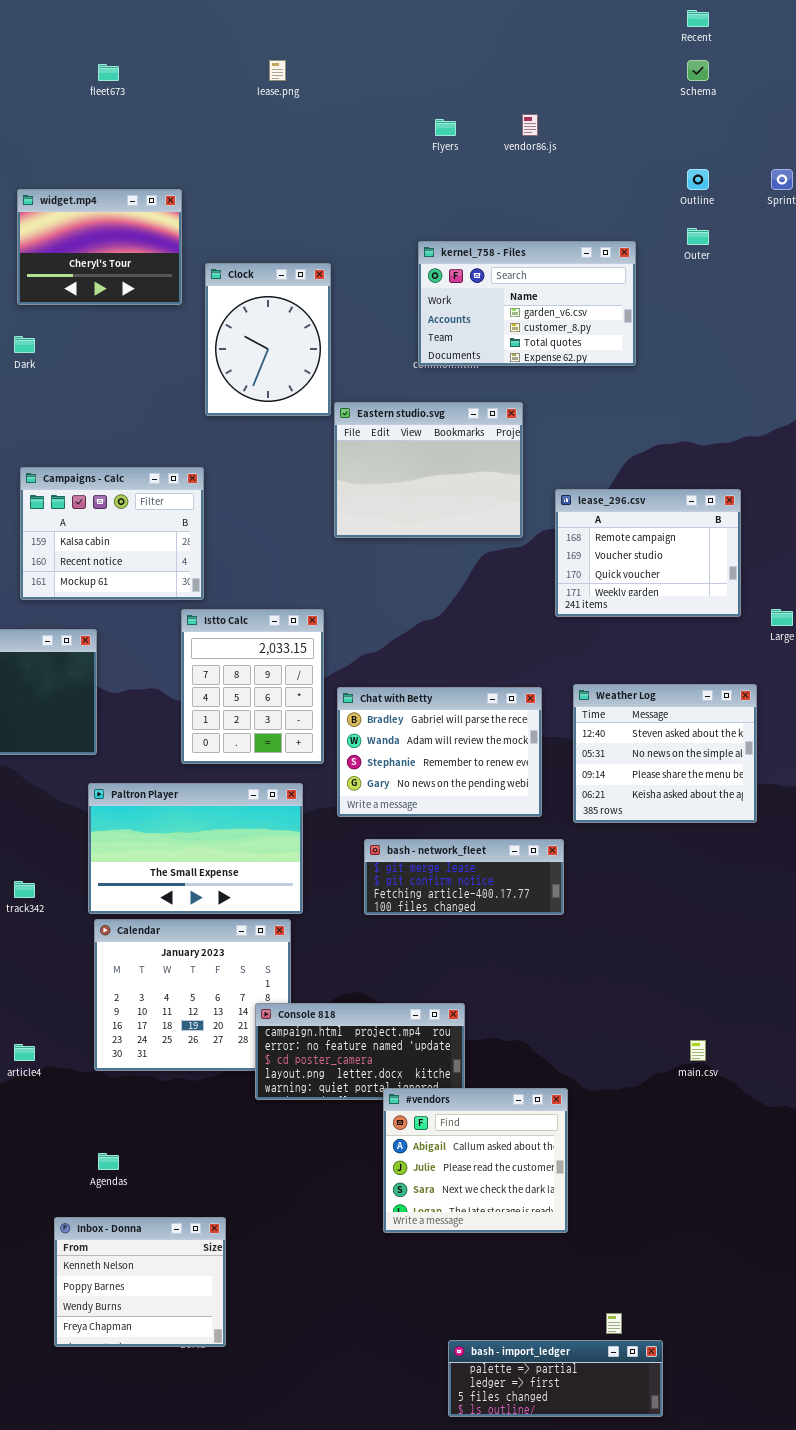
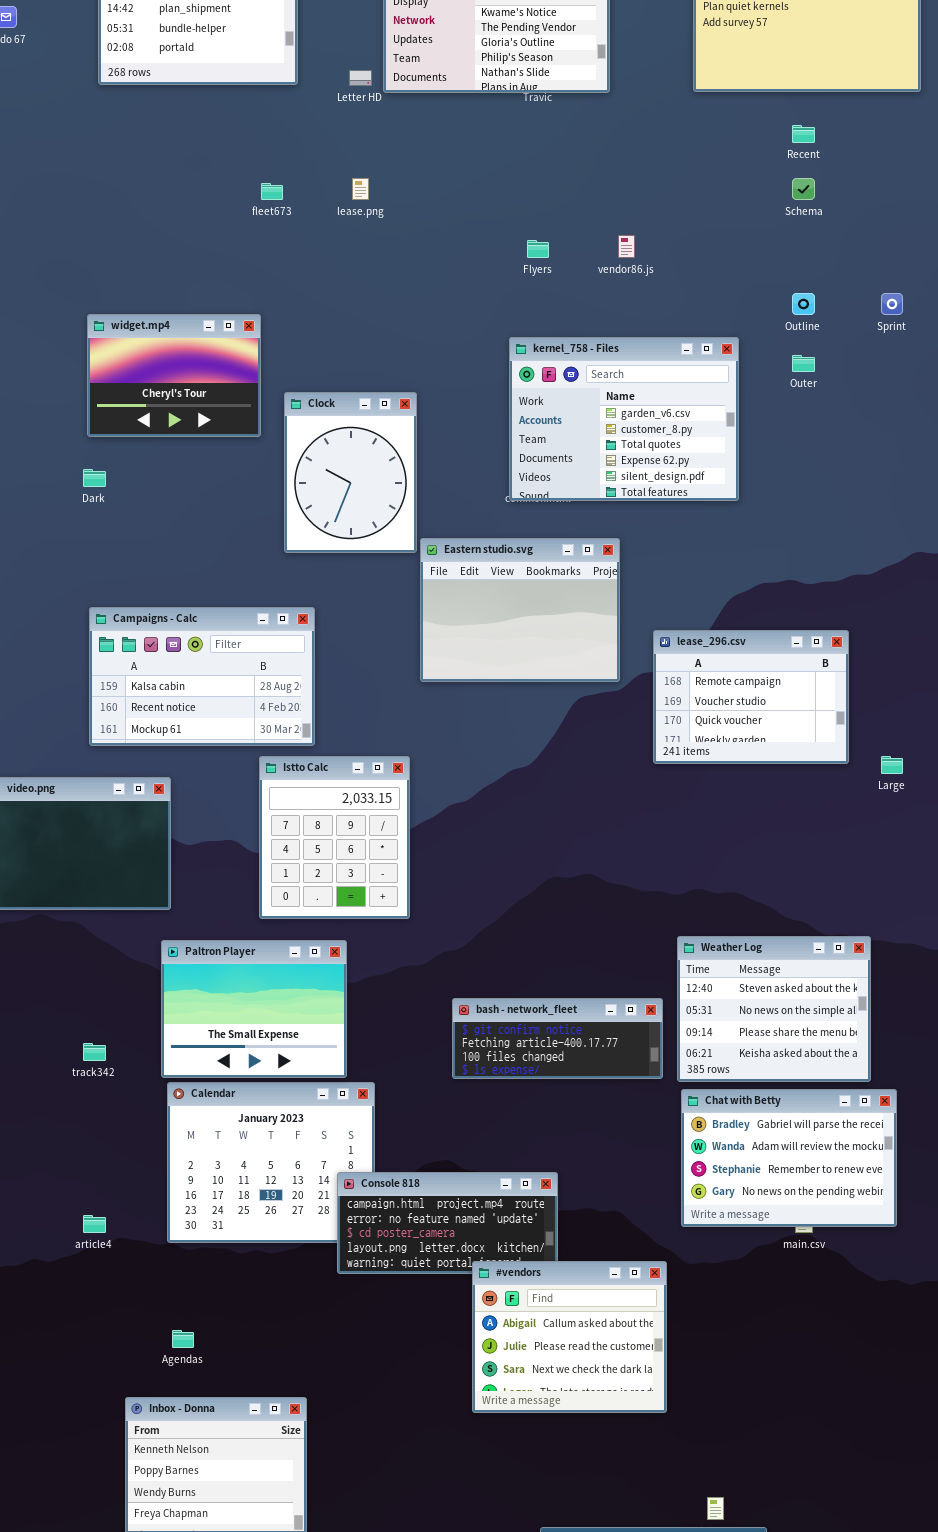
fleet673: [98,64,119,81] -> [261,183,283,200], moved
kernel_758 - Files: [418,241,636,366] -> [509,337,739,501], resized
Campaigns - Calc: [20,467,204,600] -> [89,607,315,746], resized
Weather Log: [573,684,757,823] -> [677,936,871,1082], moved
Chat with Betty: [337,687,542,817] -> [681,1089,897,1227], moved
Paltron Player: [88,783,303,914] -> [161,940,347,1078], resized
bash - network_fleet: [364,839,564,915] -> [452,998,663,1079], scrolled down 1 row

